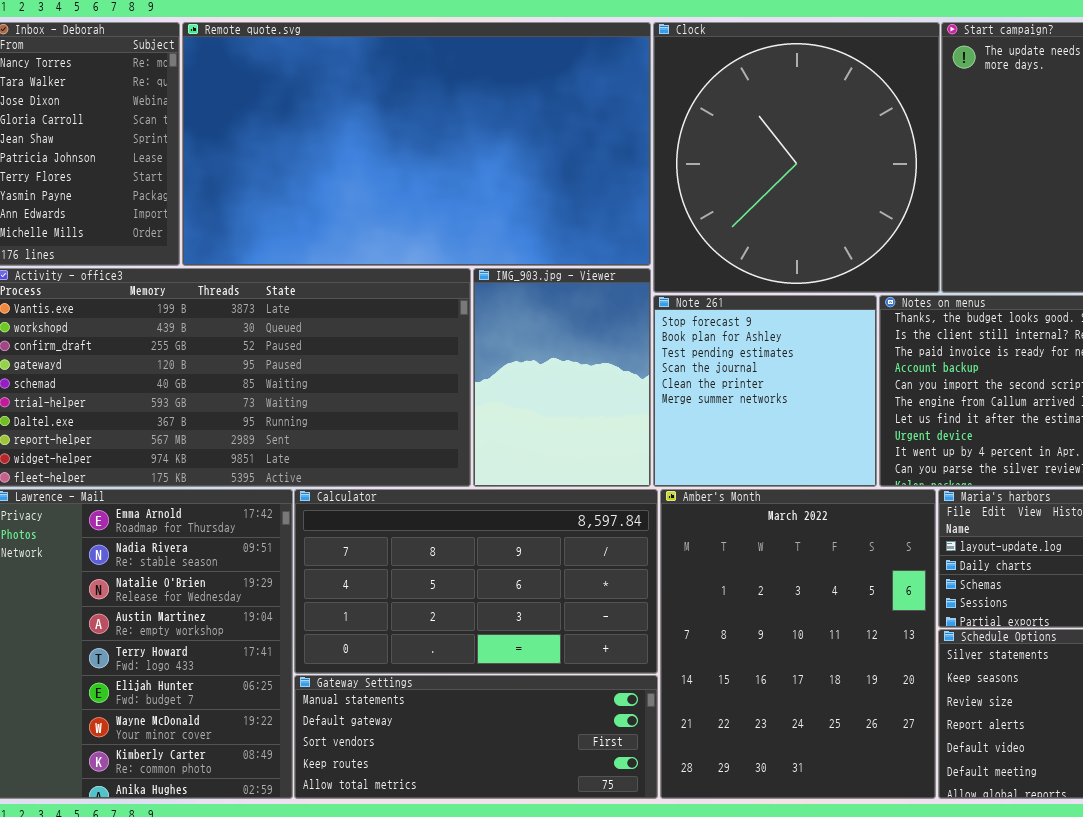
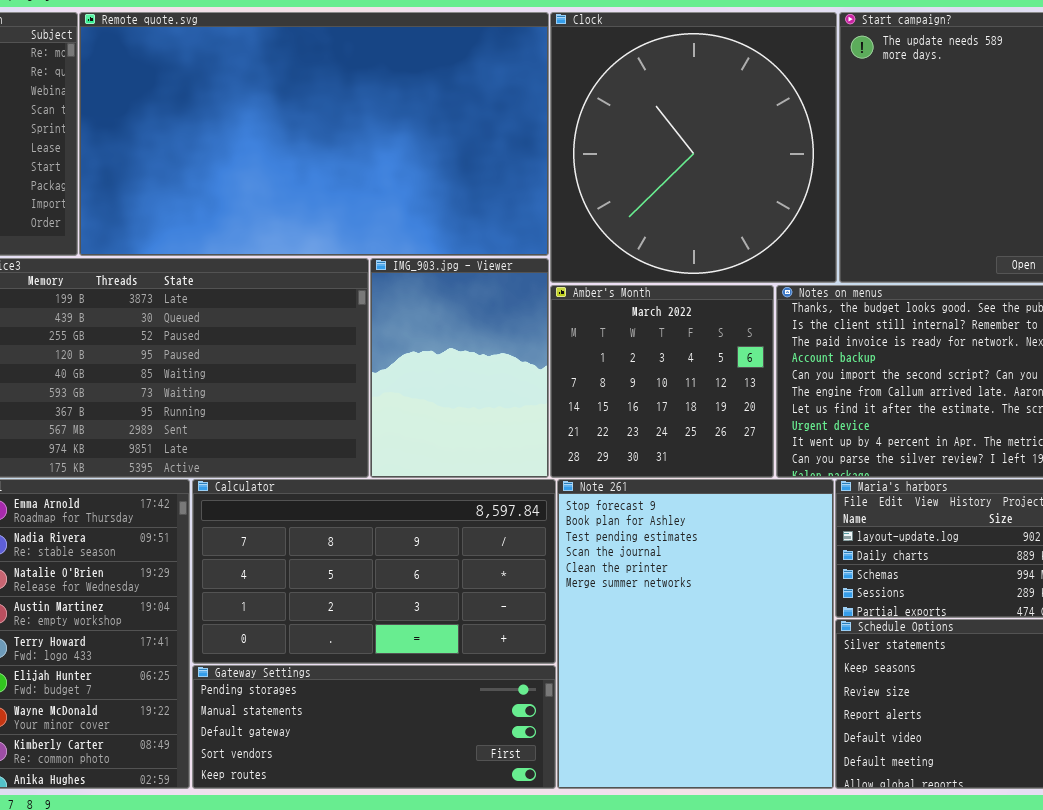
Note 261: [653,295,877,487] -> [557,479,834,789], moved, resized
Amber's Month: [660,489,936,799] -> [550,285,774,478], moved, resized
Gateway Settings: [294,675,658,799] -> [192,665,556,789], scrolled up 1 row

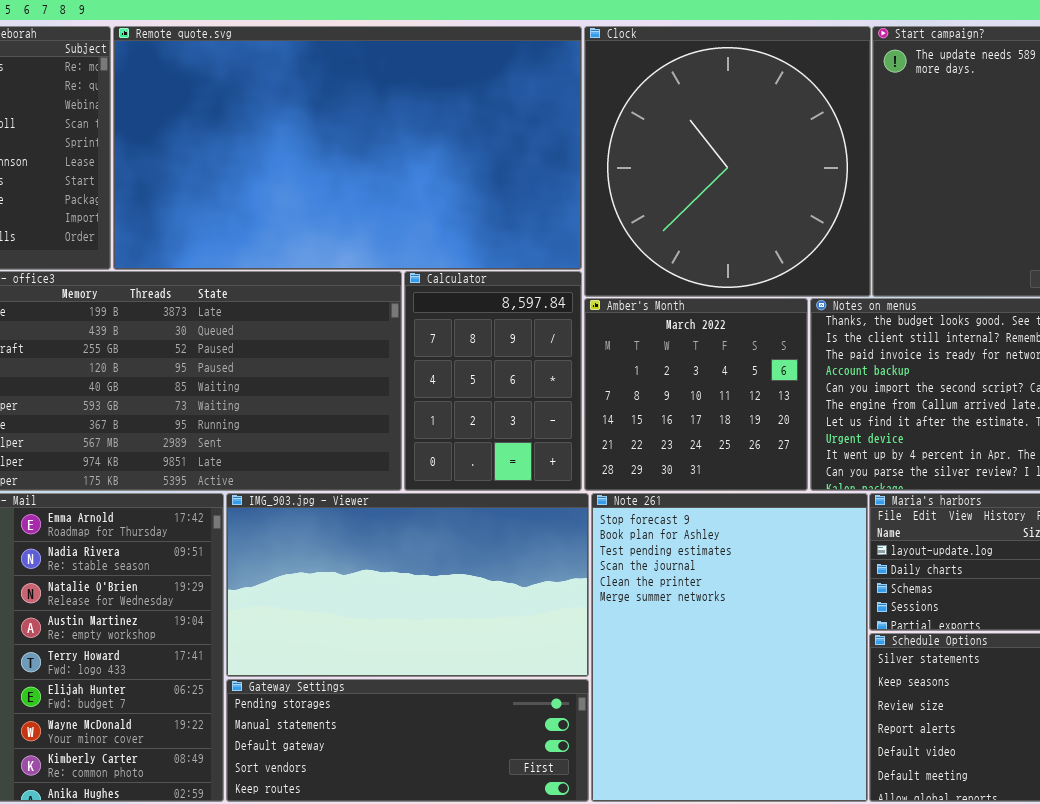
IMG_903.jpg - Viewer: [370,258,549,478] -> [226,493,589,677], moved, resized
Calculator: [192,479,556,664] -> [404,271,582,491], moved, resized

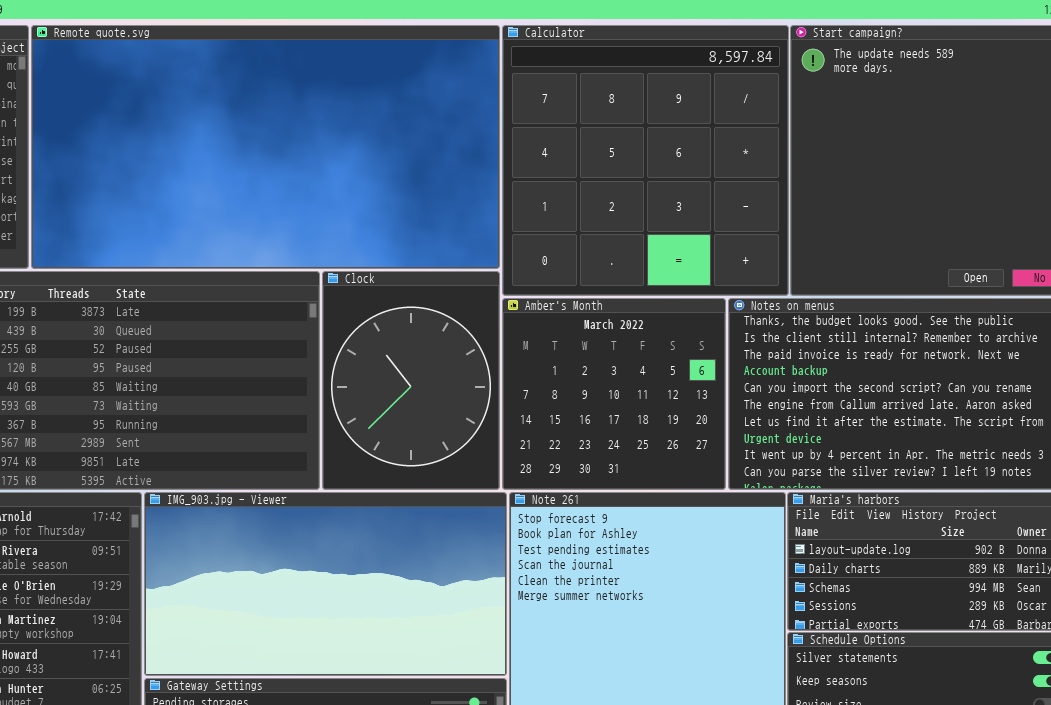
Clock: [584,26,871,297] -> [322,271,500,490], moved, resized
Calculator: [404,271,582,491] -> [502,25,789,296], moved, resized

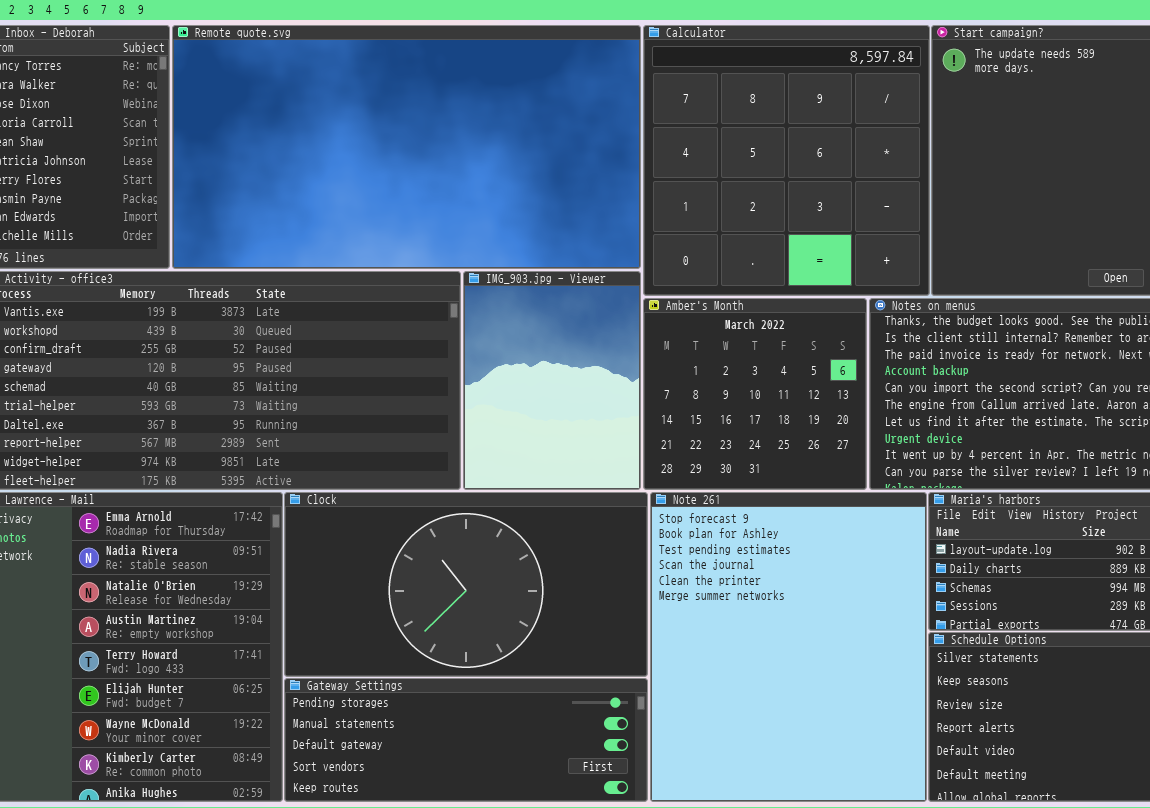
Clock: [322,271,500,490] -> [284,492,648,677], moved, resized
IMG_903.jpg - Viewer: [144,492,507,676] -> [463,271,641,490], moved, resized

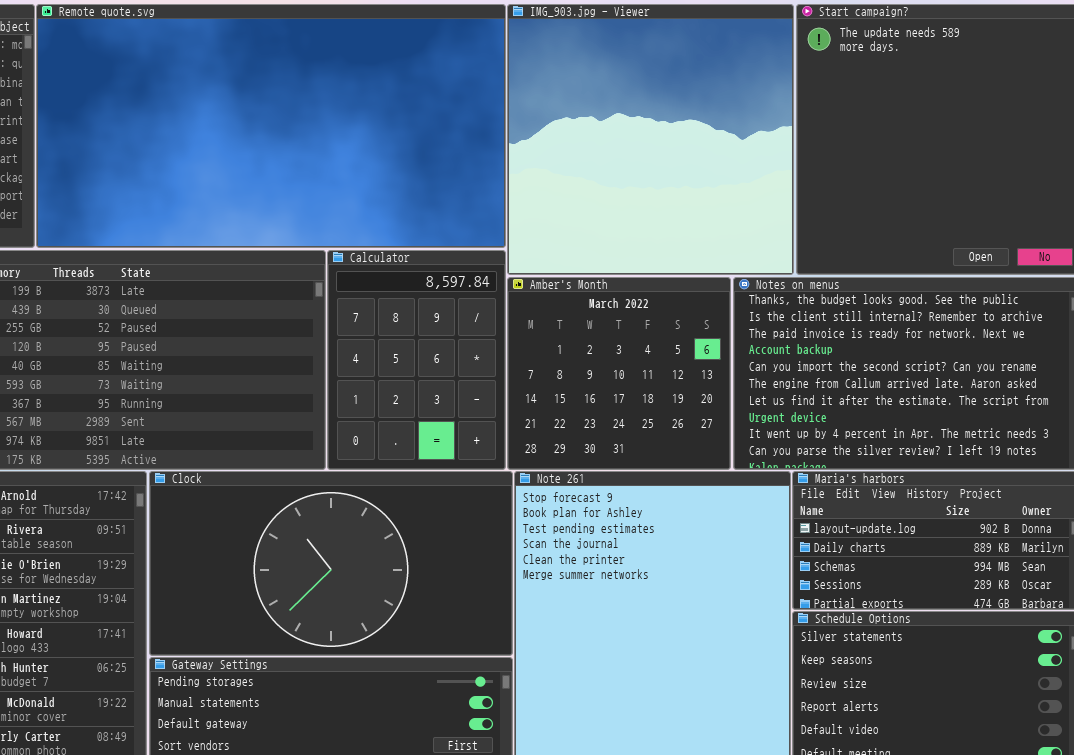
Calculator: [643,25,930,296] -> [327,250,506,470], moved, resized
IMG_903.jpg - Viewer: [463,271,641,490] -> [507,4,794,275], moved, resized

